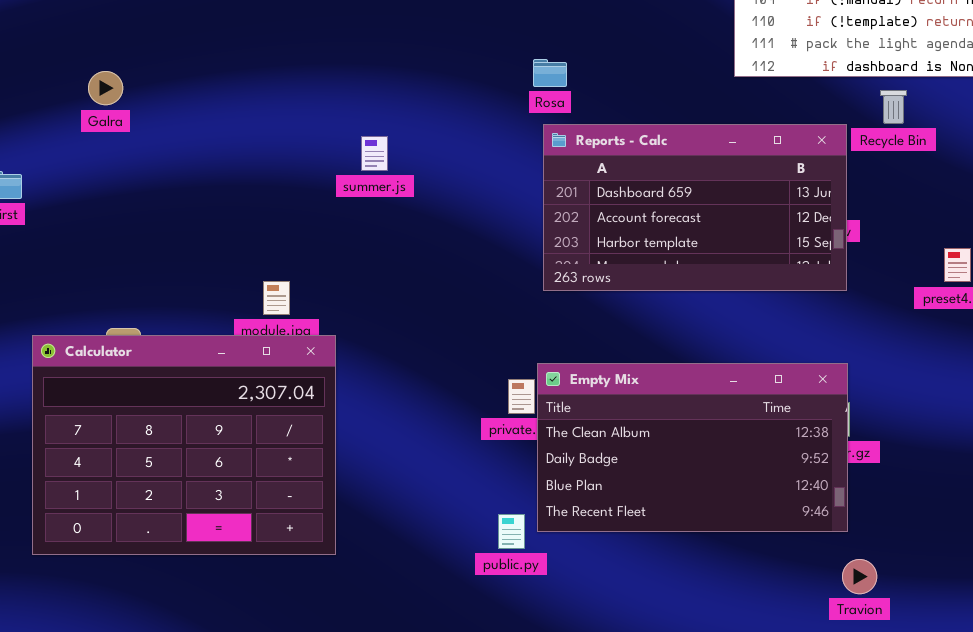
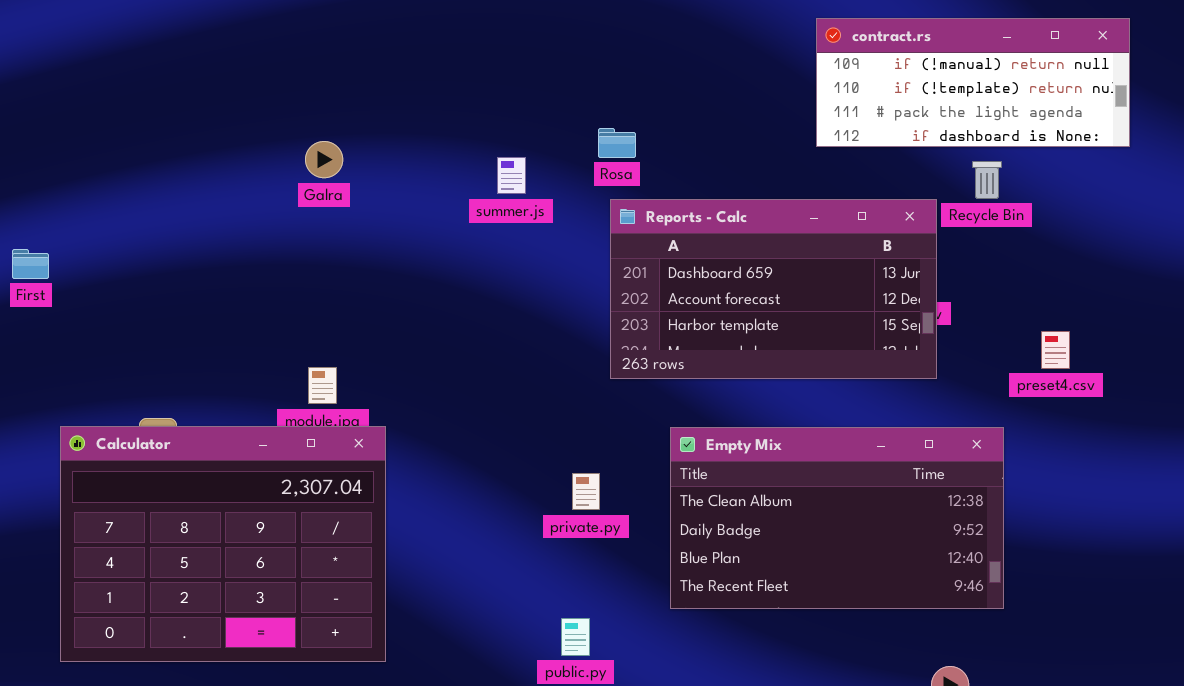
Galra: [88,71,123,105] -> [305,141,343,178], moved
summer.js: [361,136,388,171] -> [497,157,526,194], moved
Empty Mix: [537,363,848,532] -> [670,427,1004,609], moved

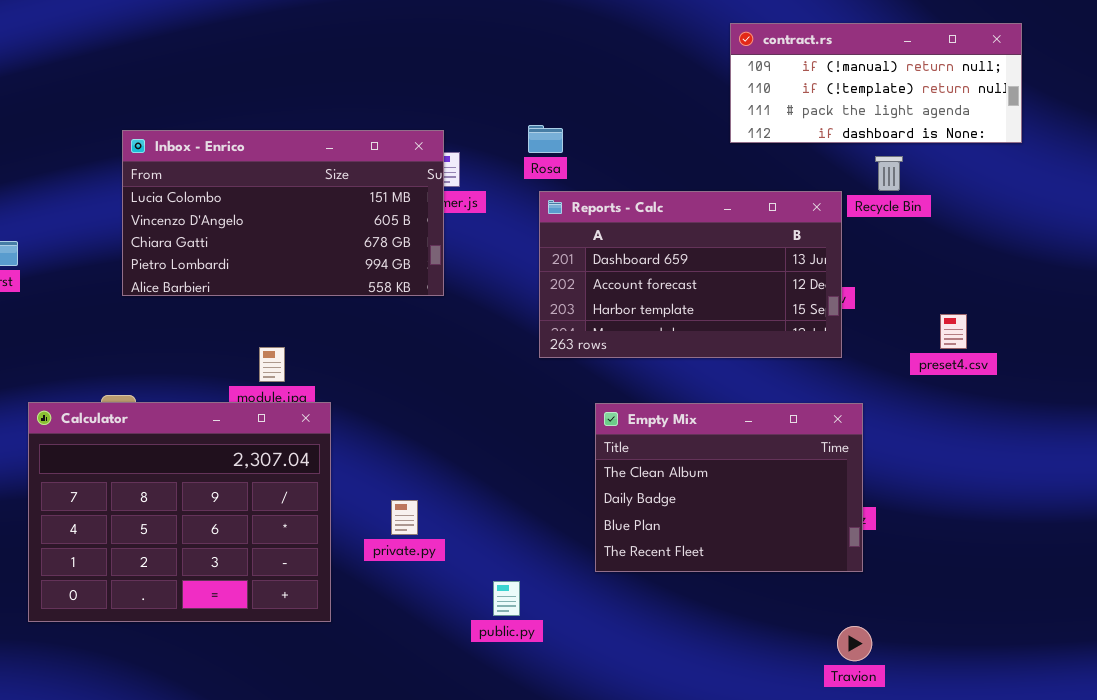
Inbox - Enrico: none -> [122,130,444,296], opened
Empty Mix: [670,427,1004,609] -> [595,403,863,572], resized
private.py: [572,473,600,510] -> [391,500,418,535], moved

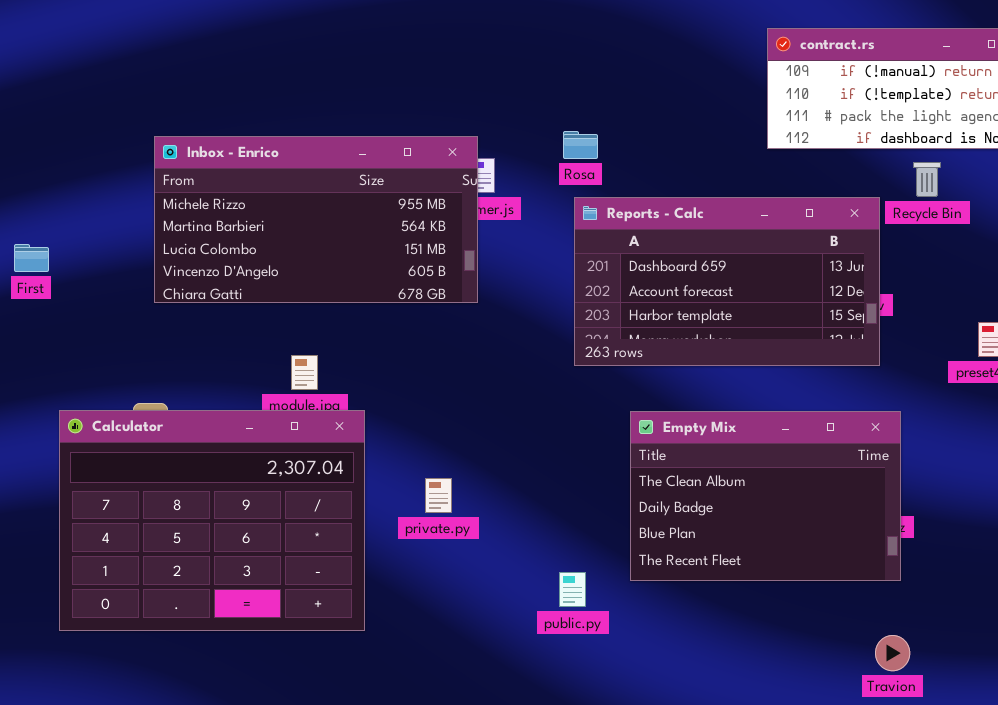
Inbox - Enrico: [122,130,444,296] -> [154,136,478,303], scrolled up 2 rows
private.py: [391,500,418,535] -> [425,478,452,513], moved
public.py: [493,581,520,616] -> [559,572,586,607], moved

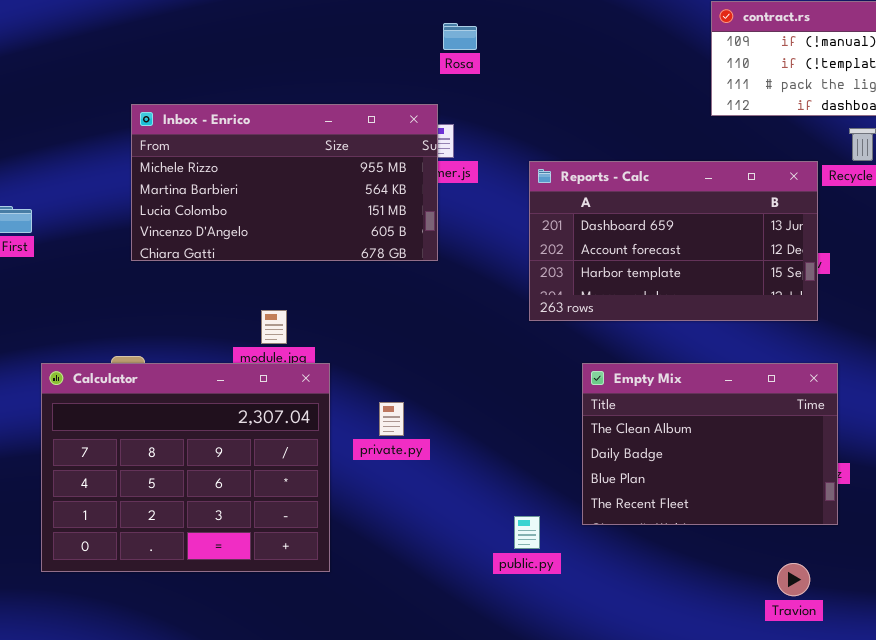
Rosa: [563,131,598,159] -> [443,23,477,50], moved
private.py: [425,478,452,513] -> [379,402,404,436], moved
Travion: [875,635,910,671] -> [777,563,810,596], moved

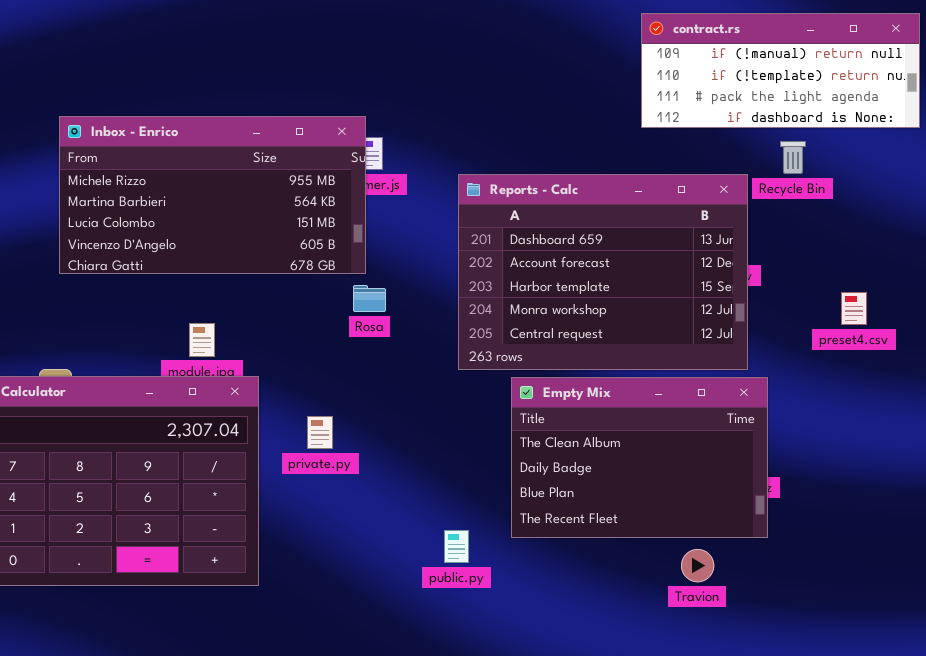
Rosa: [443,23,477,50] -> [353,285,386,312], moved
Reports - Calc: [529,161,818,321] -> [458,174,748,370], resized
Travion: [777,563,810,596] -> [681,549,714,582], moved

